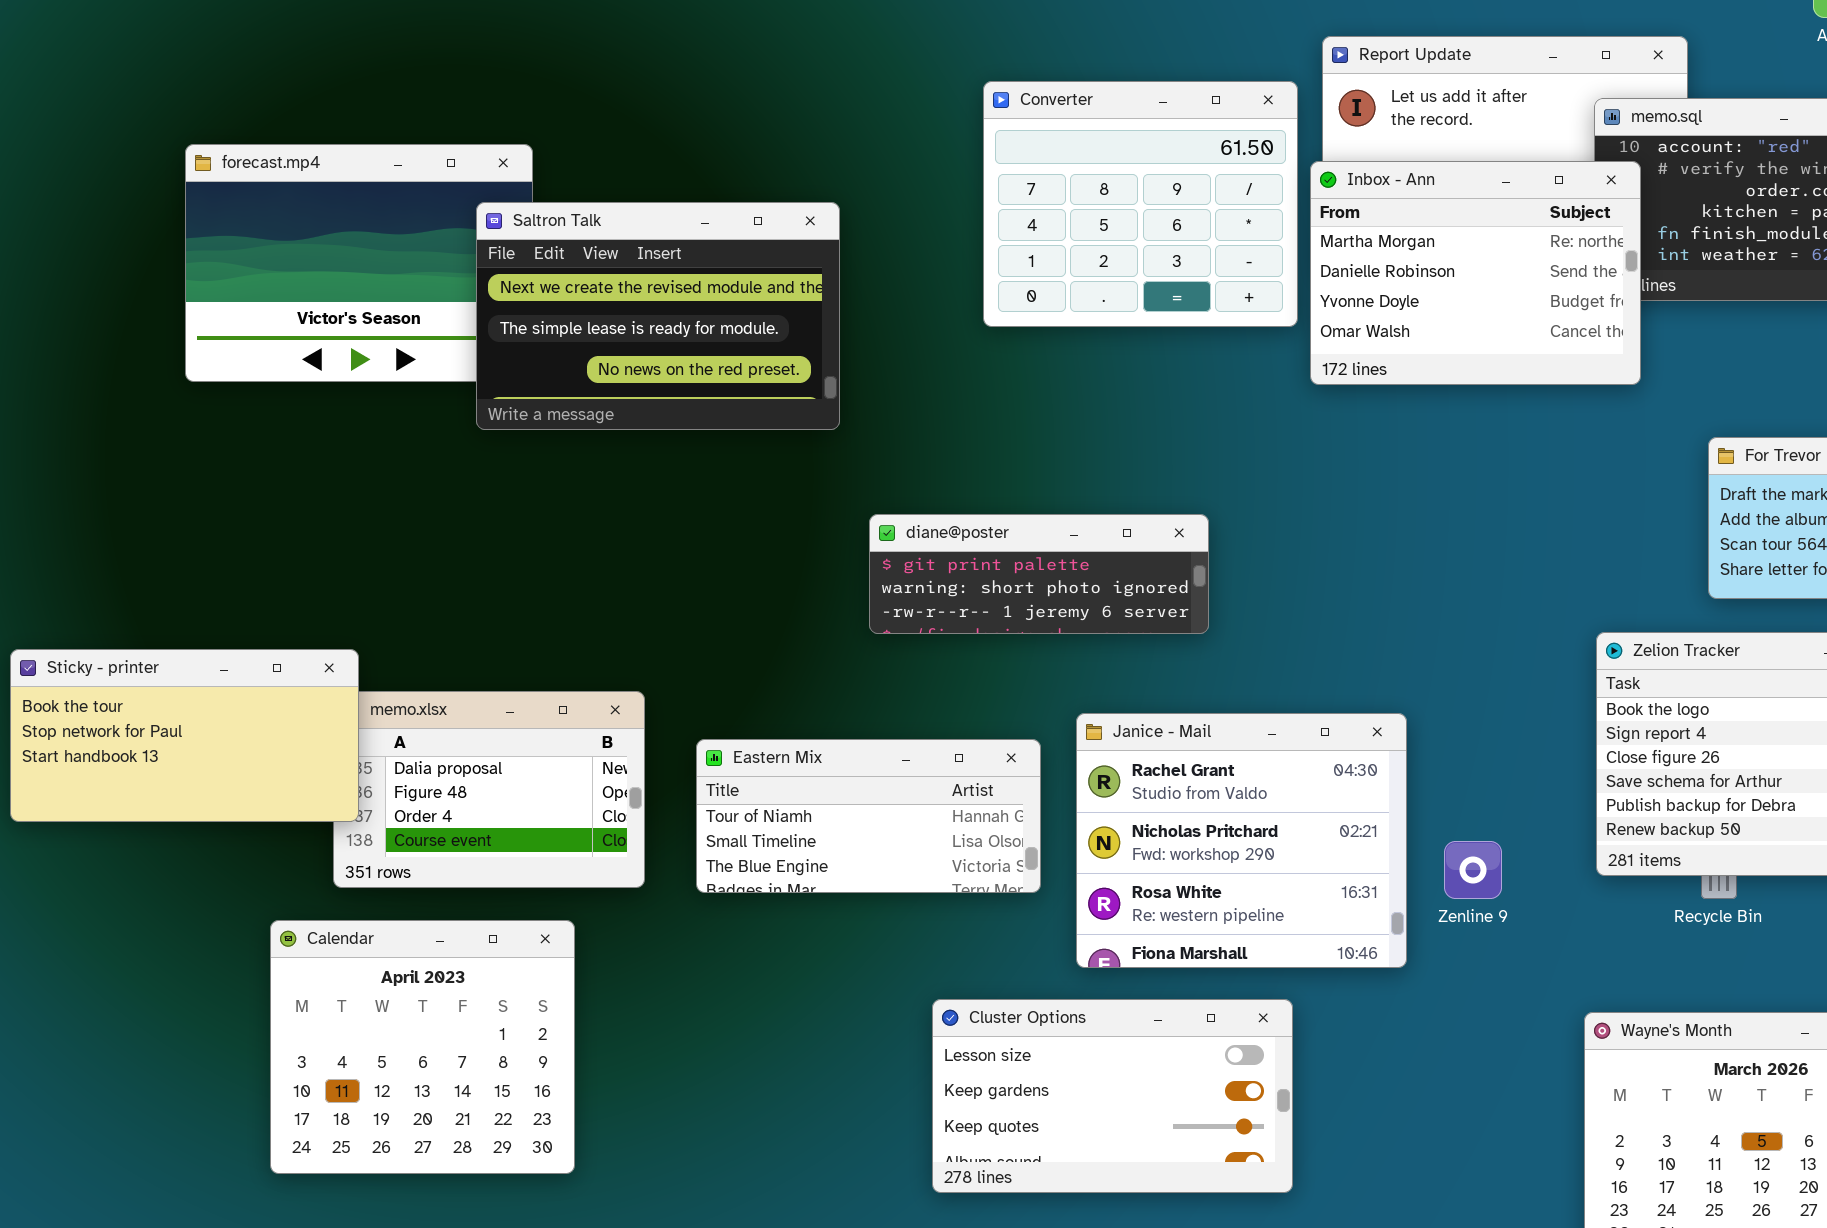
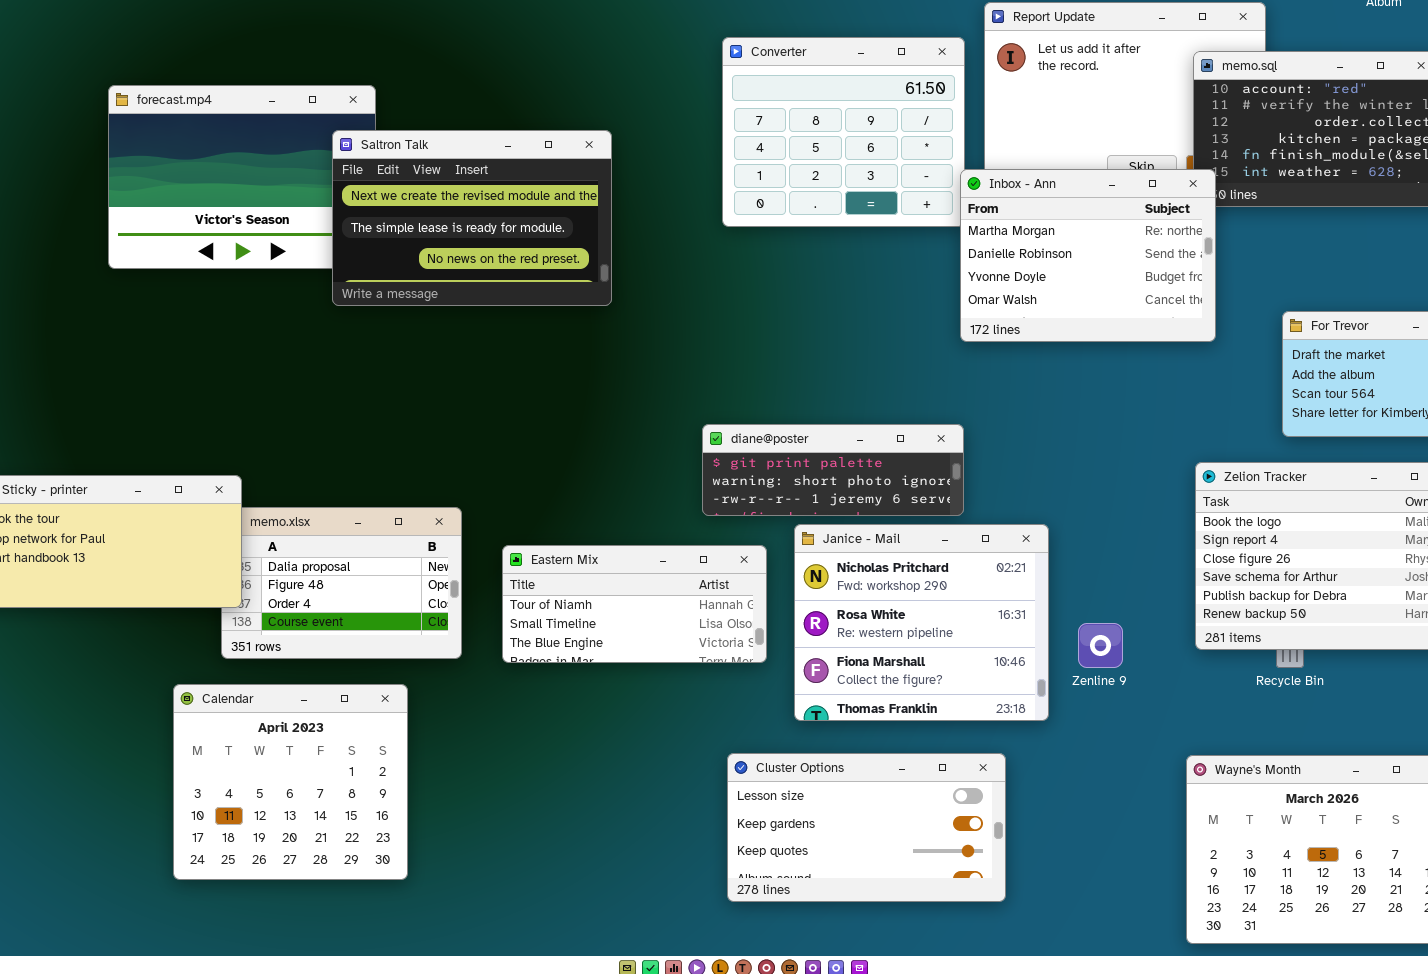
Inbox - Ann: [1310,161,1641,385] -> [960,169,1216,342], moved
diane@poster: [869,514,1209,634] -> [702,424,964,516], moved
Janice - Mail: [1076,713,1407,968] -> [794,524,1049,721], scrolled down 1 row
Cluster Options: [932,999,1293,1193] -> [727,753,1006,902], moved

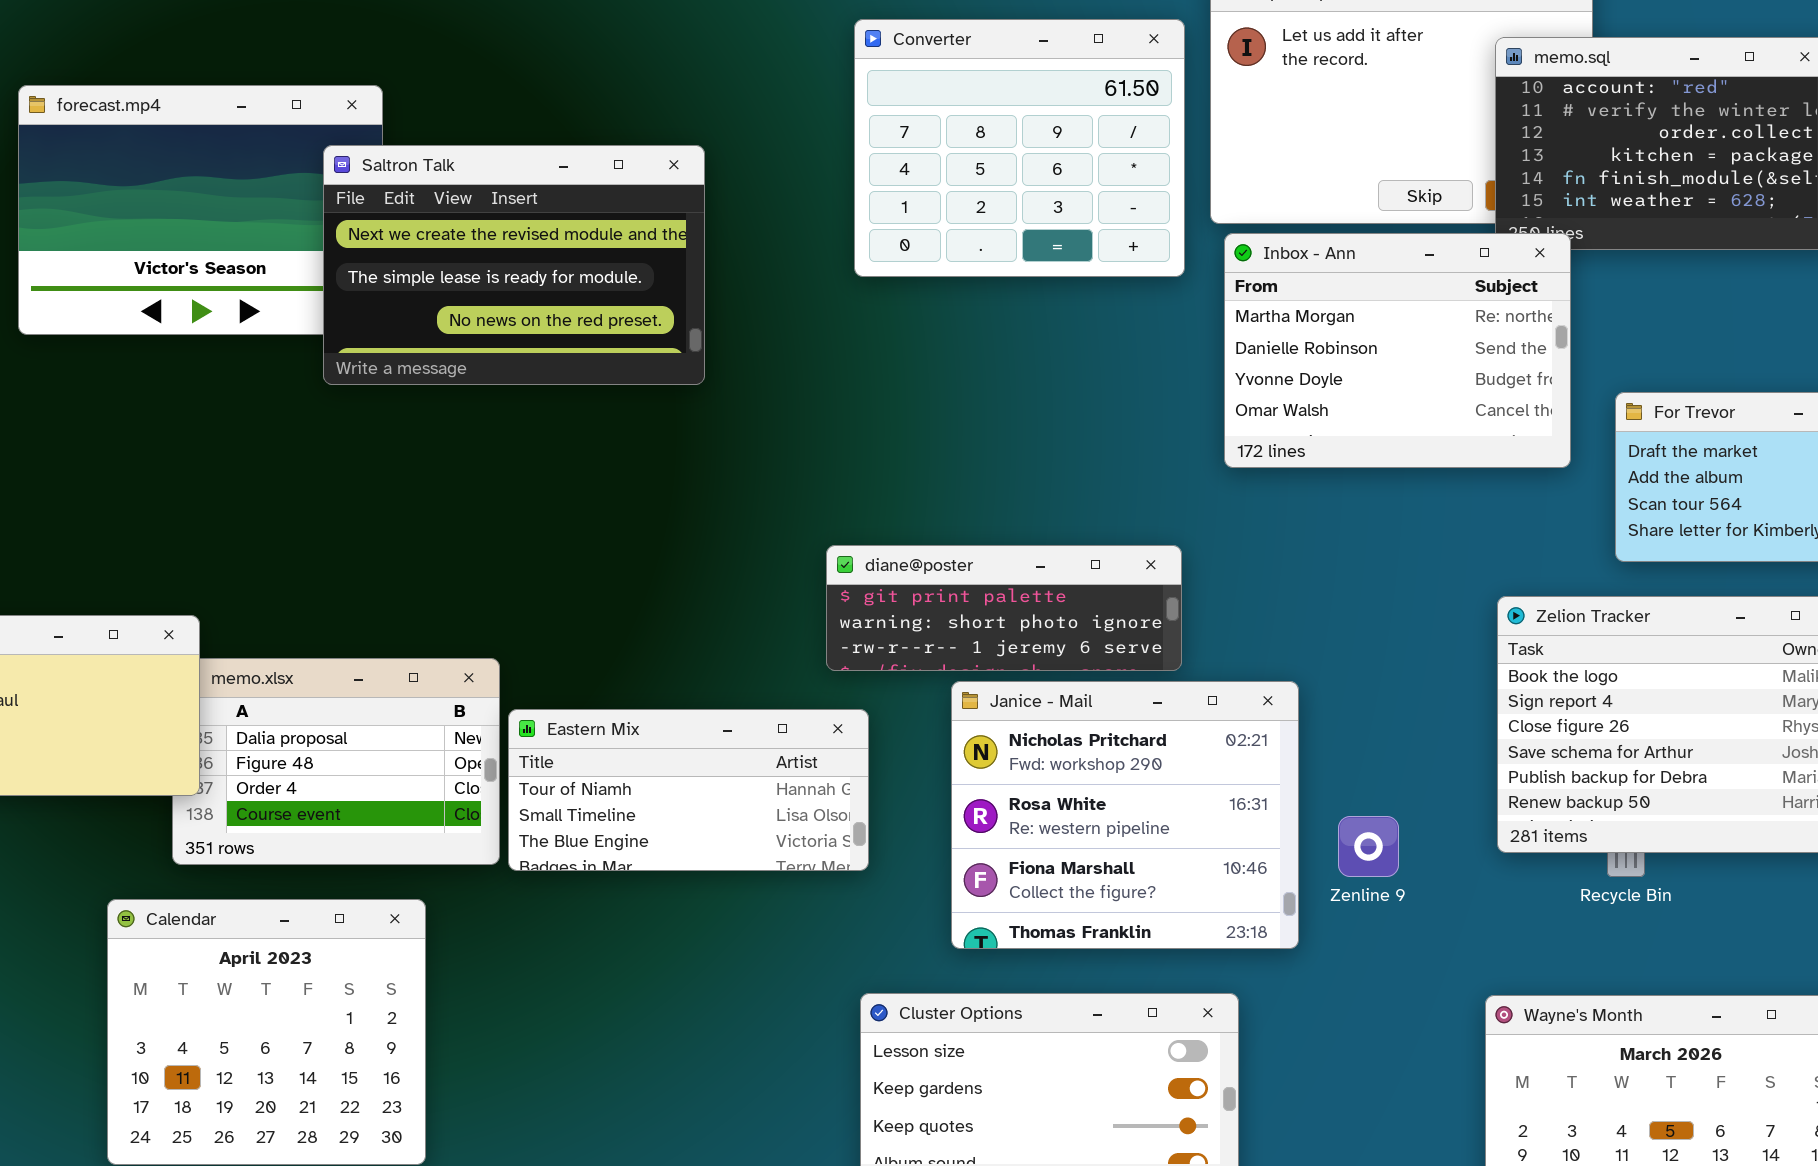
Inbox - Ann: [960,169,1216,342] -> [1224,233,1571,468], moved
Eastern Mix: [502,545,767,663] -> [508,709,869,871], moved

